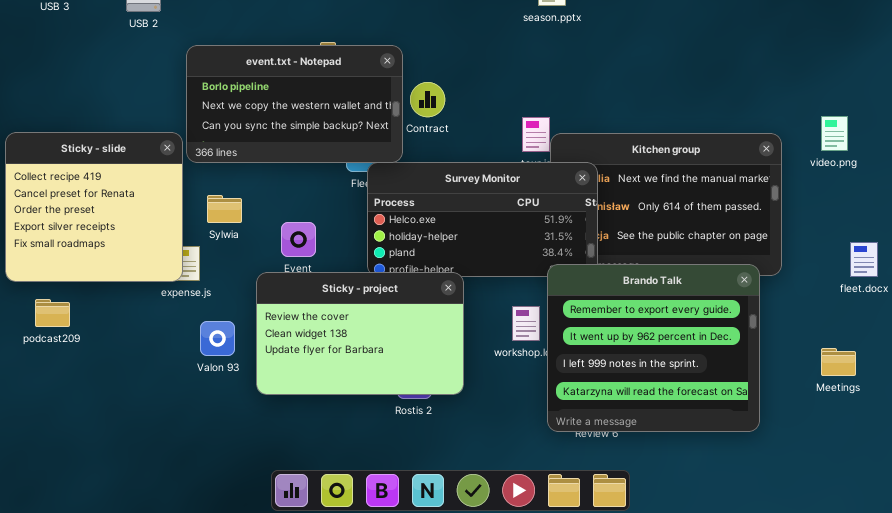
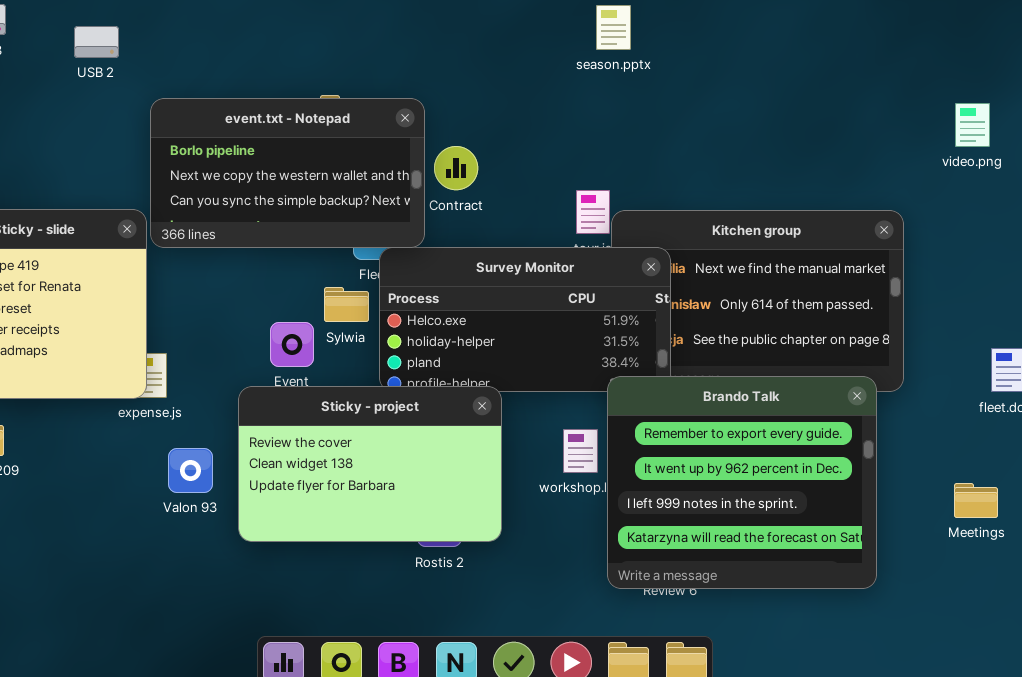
video.png: [821,116,848,151] -> [955,103,990,147], moved
Sylwia: [207,195,242,223] -> [324,287,369,322], moved

